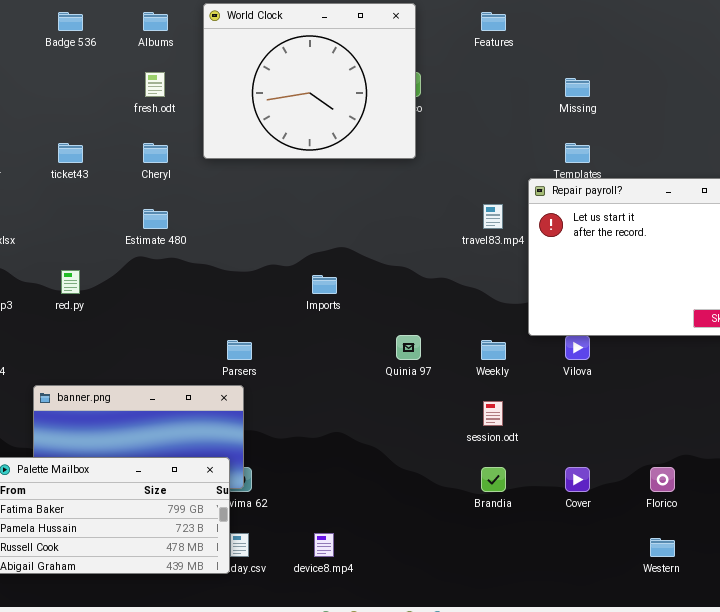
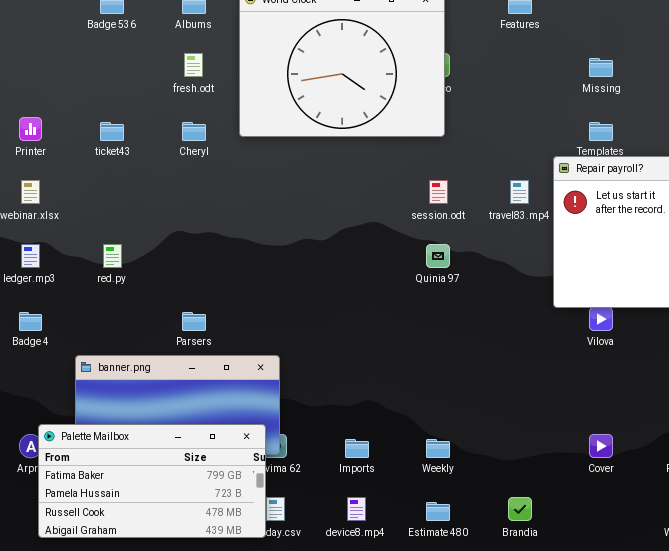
Estimate 480: [143,209,168,229] -> [426,502,450,521], moved
Imports: [312,275,337,294] -> [345,439,369,458], moved
Quinia 97: [396,335,421,360] -> [426,244,450,268], moved
Parsers: [227,340,252,360] -> [182,312,206,331], moved
Weekly: [481,340,506,360] -> [426,439,450,458], moved
session.odt: [483,401,503,426] -> [429,180,448,204], moved
Brandia: [481,467,506,492] -> [508,497,532,521], moved

